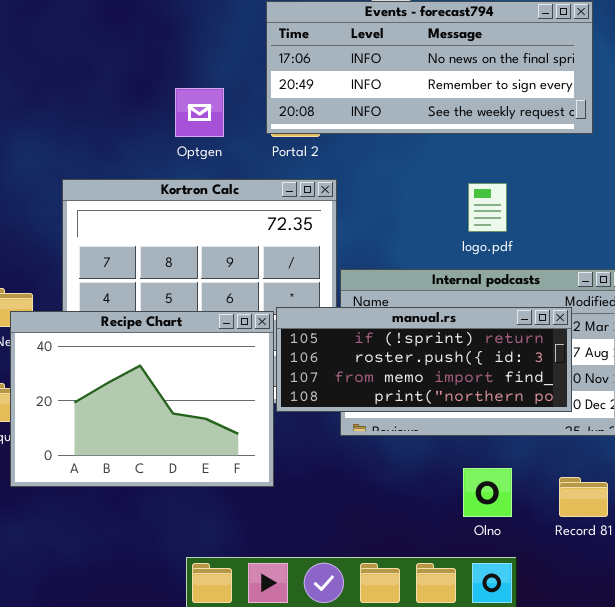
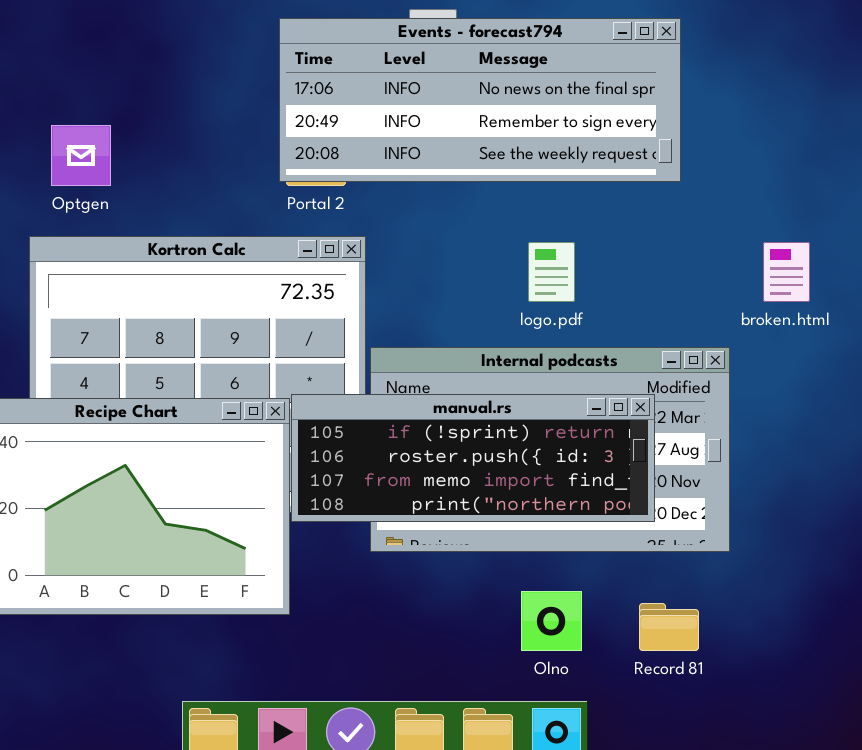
Optgen: [175,88,224,137] -> [51,125,111,186], moved

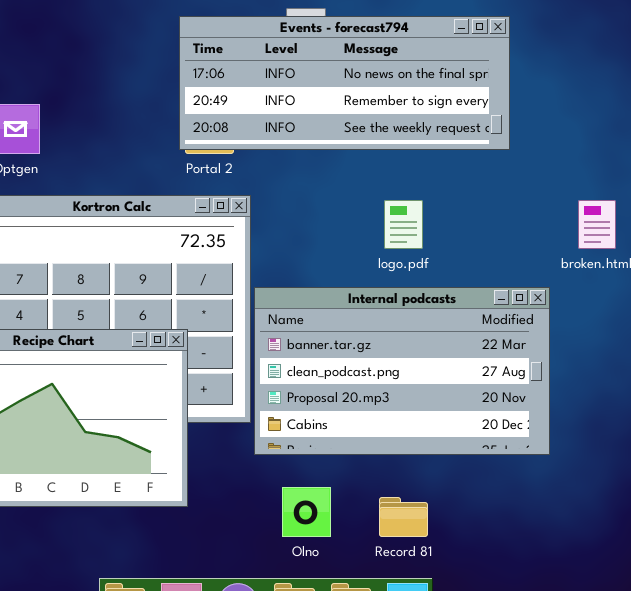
manual.rs: [291,394,655,522] -> none, closed
Olno: [521,591,582,651] -> [282,487,331,537], moved
Record 81: [639,603,699,651] -> [379,497,428,537], moved

